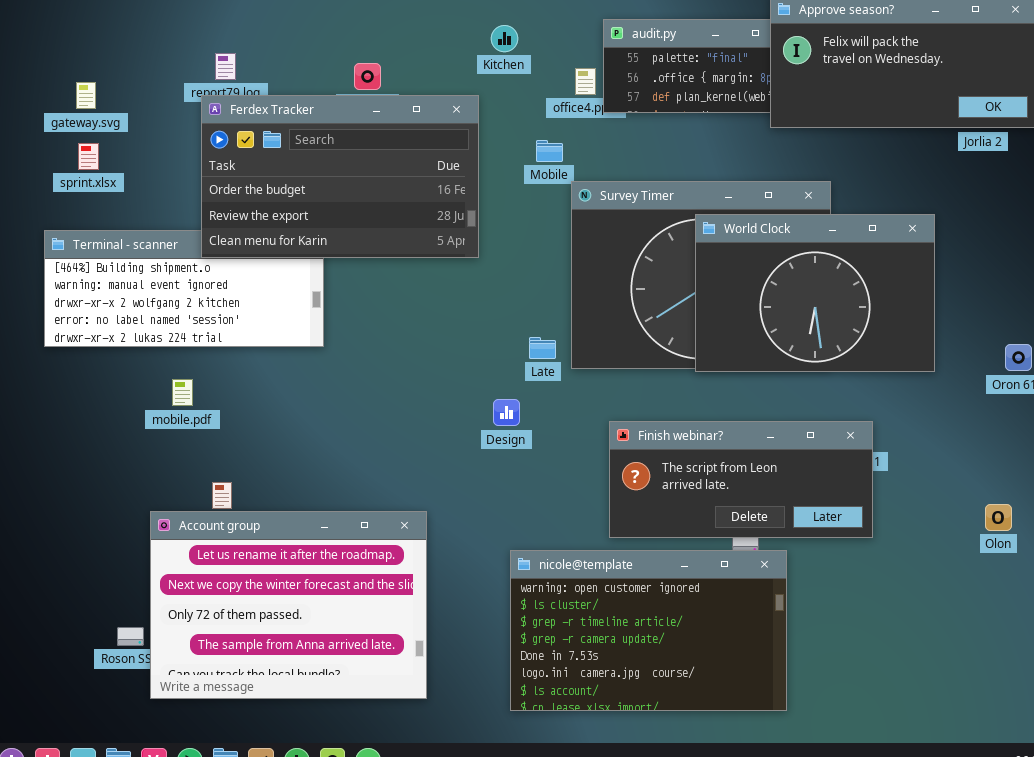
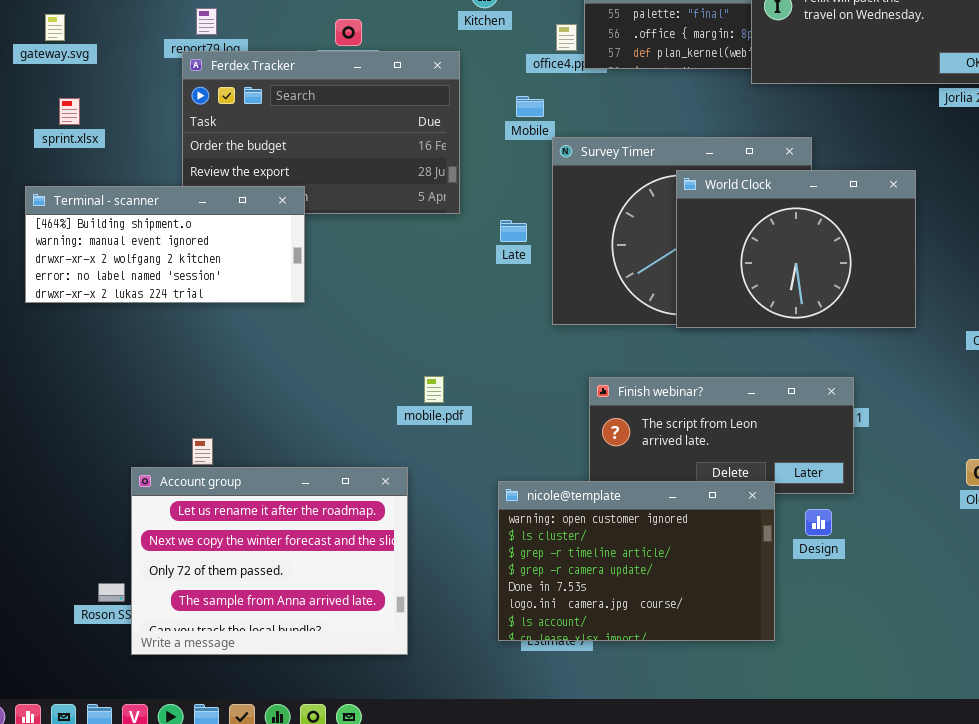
gateway.svg: [76,82,96,109] -> [45,14,65,41], moved
Terminal - scanner: [44,230,324,347] -> [25,186,305,303], raised
Late: [529,337,556,359] -> [500,220,527,242], moved
mobile.pdf: [172,379,193,406] -> [424,376,444,403], moved
Design: [493,399,520,426] -> [805,509,832,536], moved
nicole@template: [510,550,787,711] -> [498,481,775,641], moved

